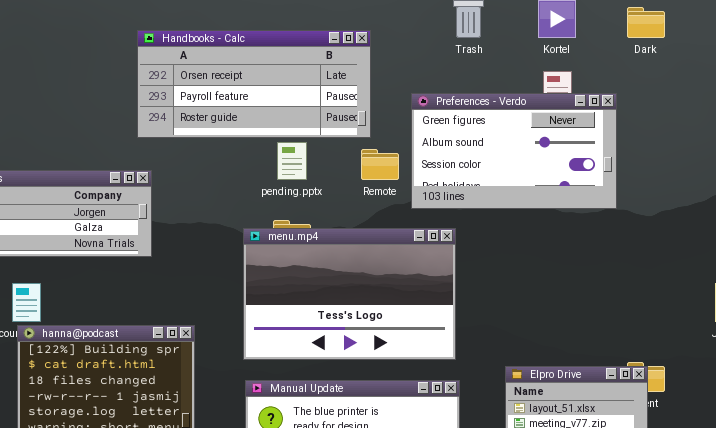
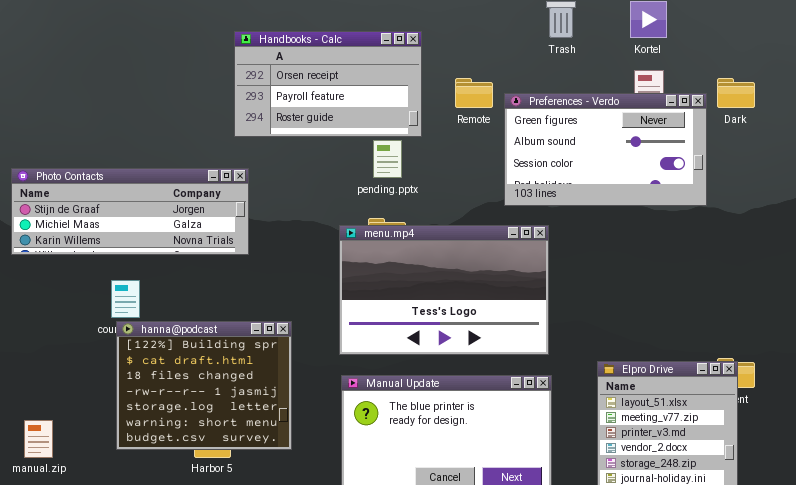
Dark: [627,7,665,38] -> [717,78,755,108], moved
Handbooks - Calc: [137,30,371,138] -> [234,31,422,137], resized
Remote: [361,149,399,180] -> [455,78,493,108], moved

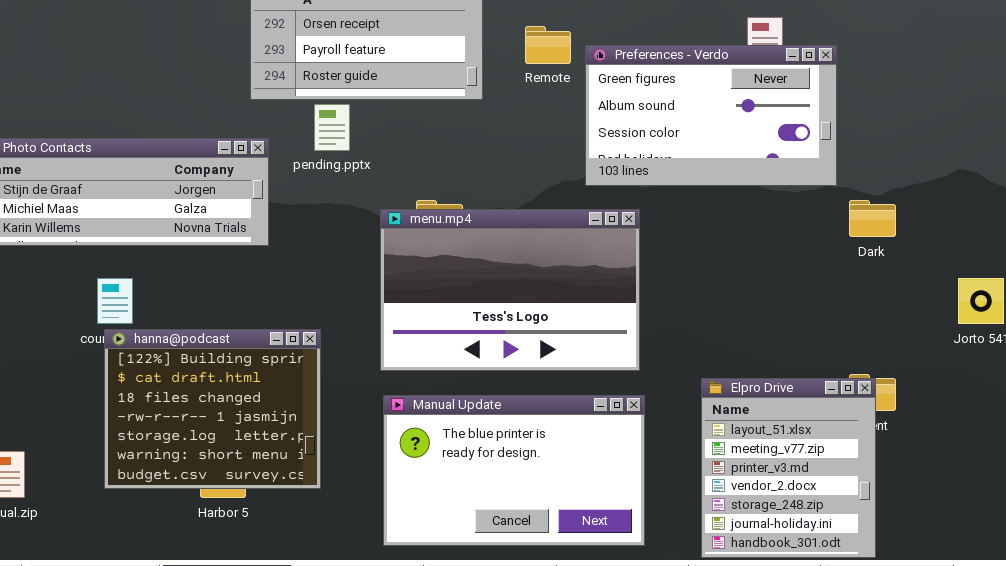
Dark: [717,78,755,108] -> [849,200,896,237], moved
pending.pptx: [373,140,402,178] -> [314,104,350,151], moved

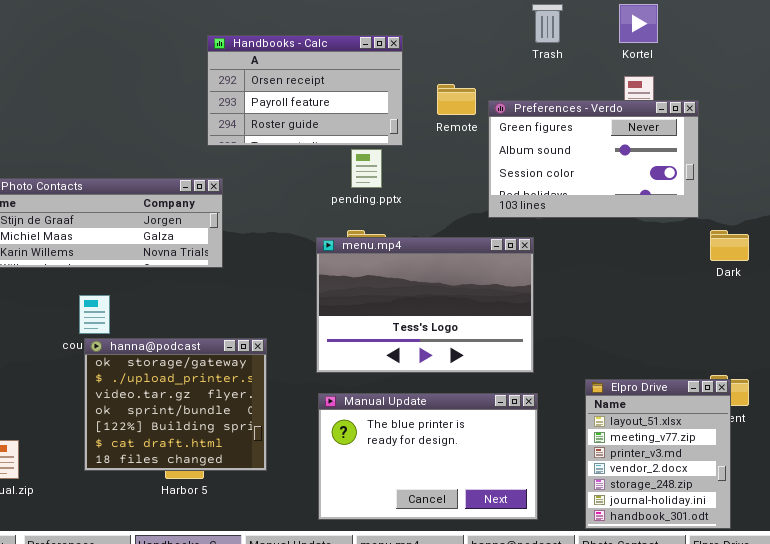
pending.pptx: [314,104,350,151] -> [351,149,382,188], moved
hanna@podcast: [104,329,321,489] -> [84,338,267,471], scrolled up 4 rows

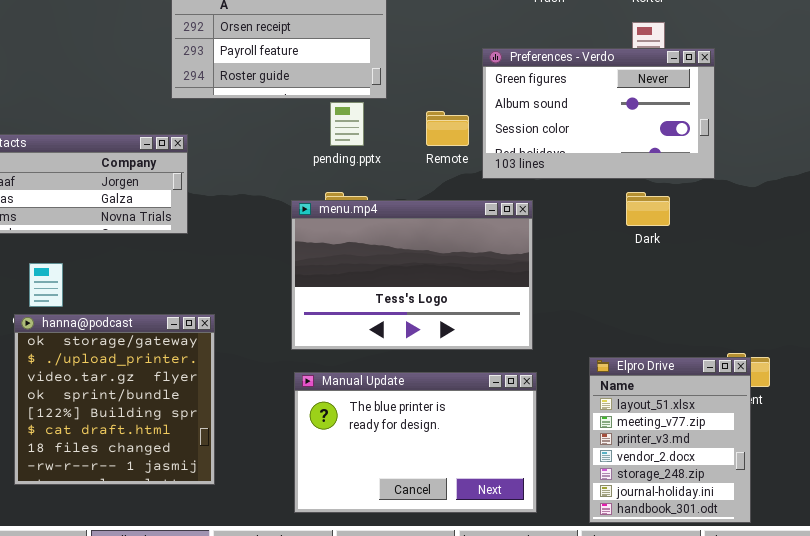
Remote: [437,84,476,115] -> [426,111,469,146], moved
Dark: [710,230,749,261] -> [626,192,670,226], moved
hanna@podcast: [84,338,267,471] -> [14,314,215,485], moved, resized

